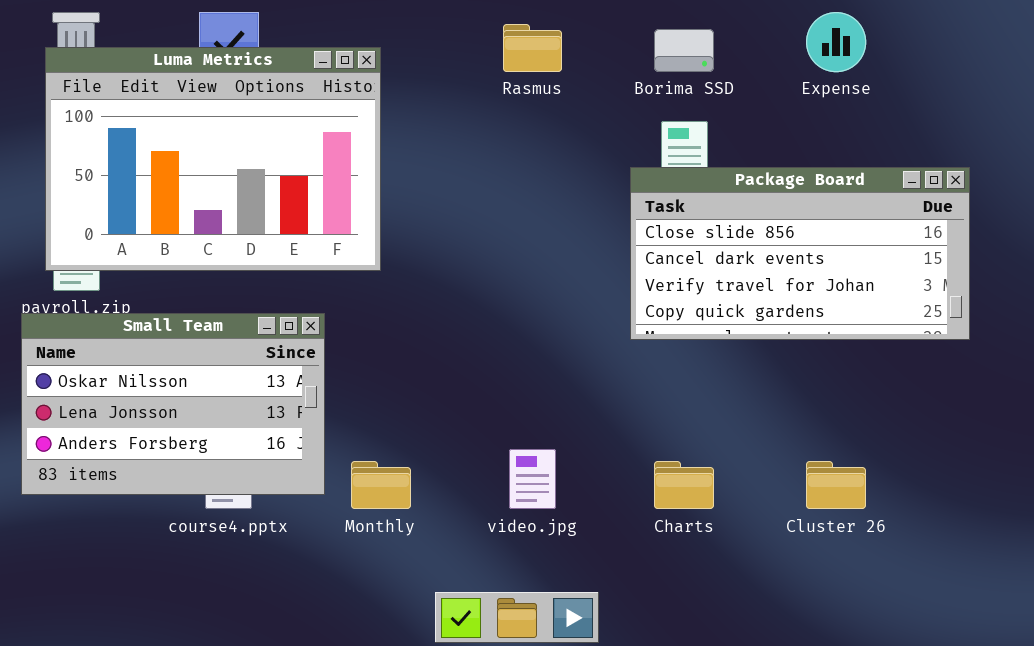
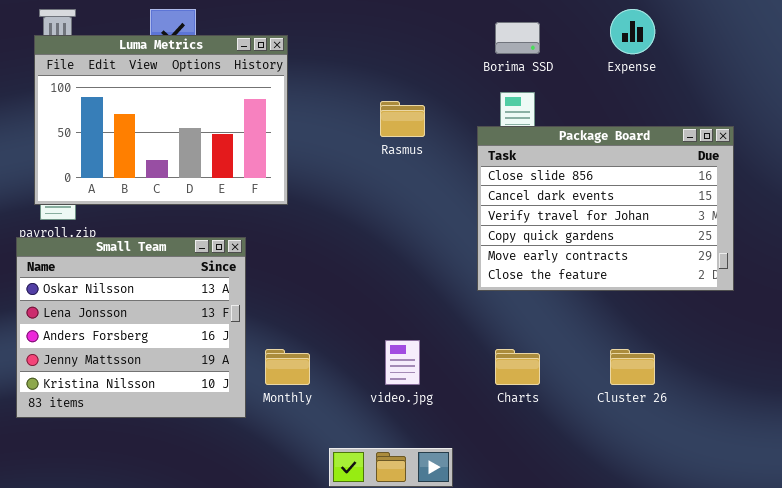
Rasmus: [503,24,562,72] -> [380,101,425,137], moved
Package Board: [630,167,970,340] -> [477,126,734,291], resized
Small Team: [21,313,325,495] -> [16,237,246,418], resized

